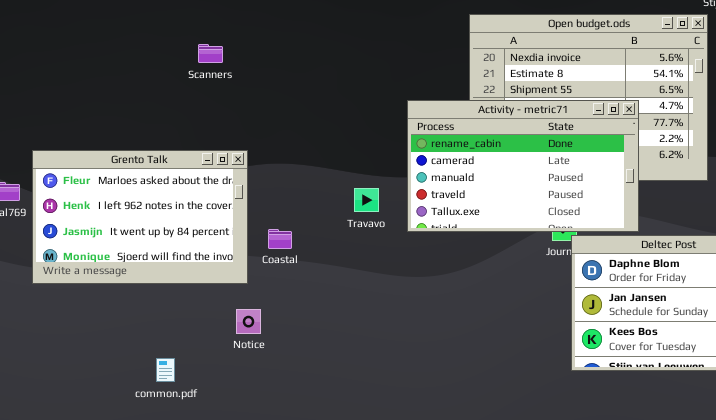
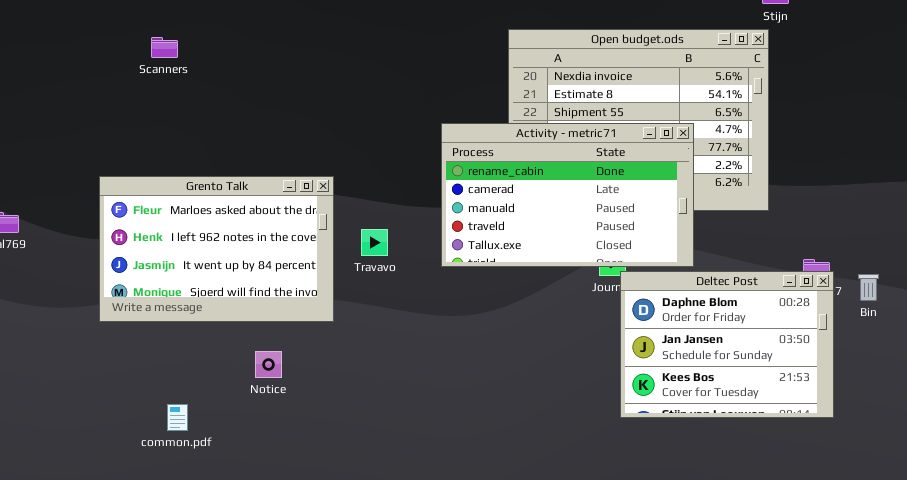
Scanners: [198,44,223,63] -> [151,37,178,58], moved
Grento Talk: [32,150,248,284] -> [99,176,334,322], moved
Travavo: [354,188,379,212] -> [361,229,388,256], moved

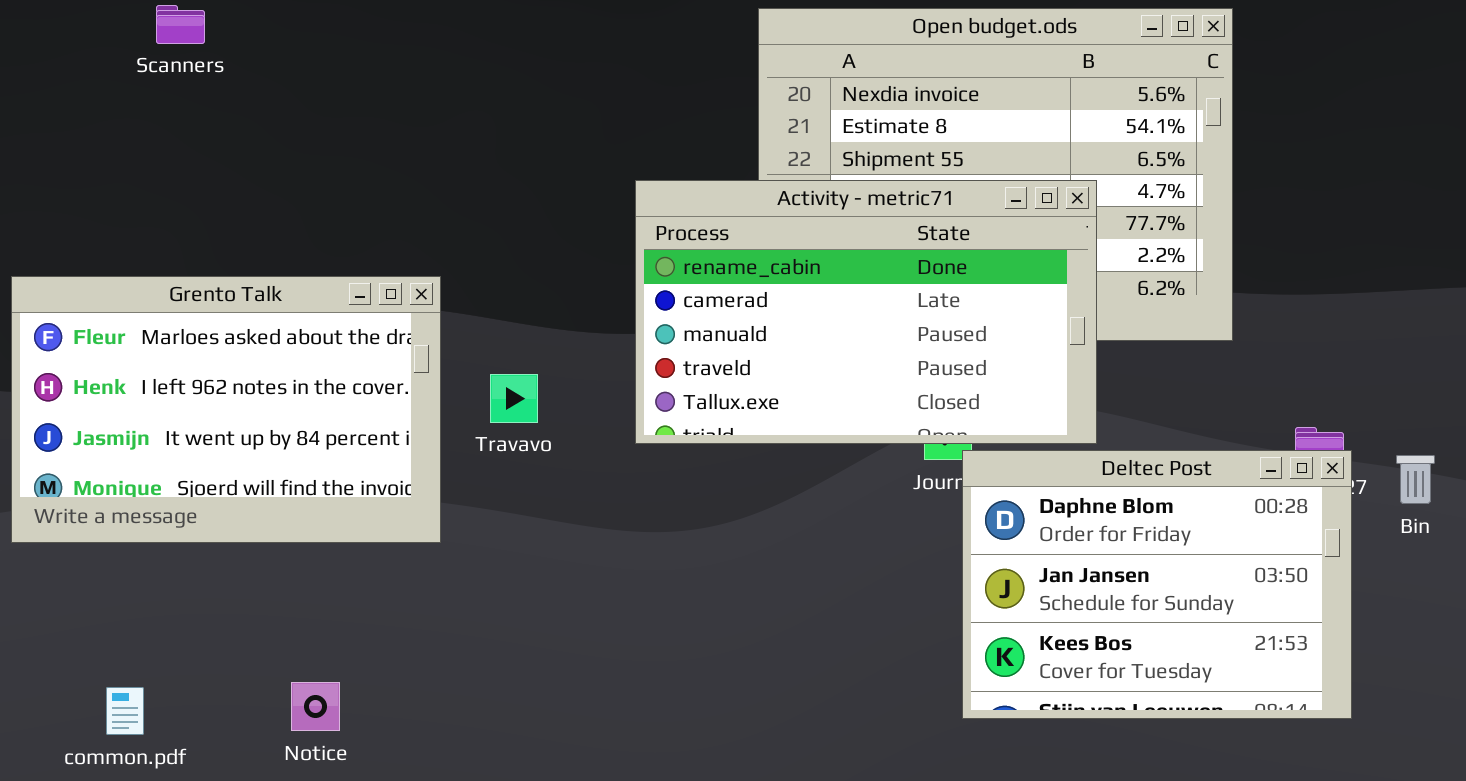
Scanners: [151,37,178,58] -> [156,5,205,44], moved
Notice: [255,351,282,378] -> [291,682,340,731], moved
common.pdf: [167,404,188,431] -> [106,687,144,735], moved

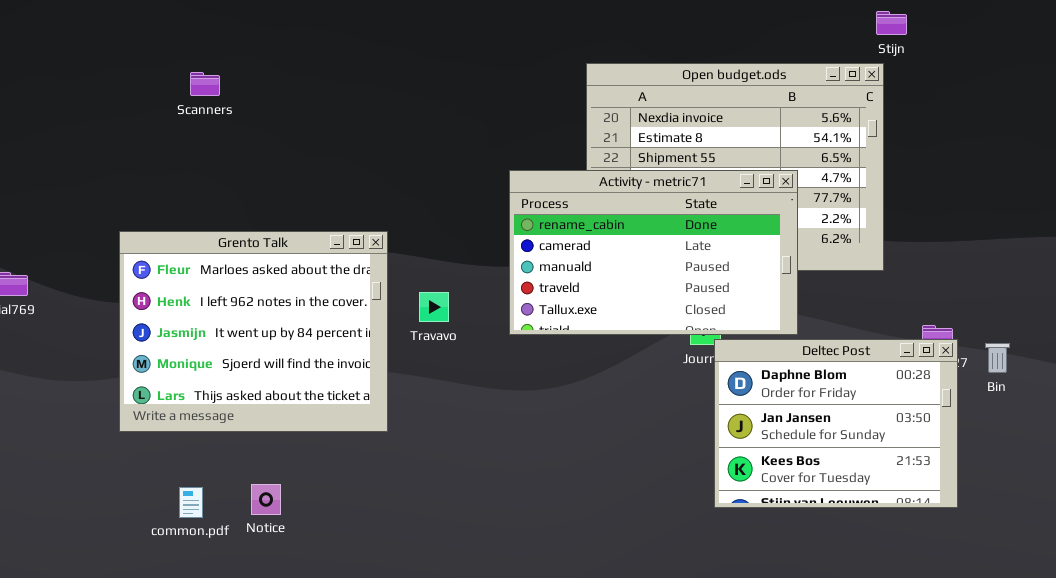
Scanners: [156,5,205,44] -> [190,72,220,96], moved
Grento Talk: [11,276,441,543] -> [119,231,388,432], resized
Notice: [291,682,340,731] -> [251,484,281,515], moved

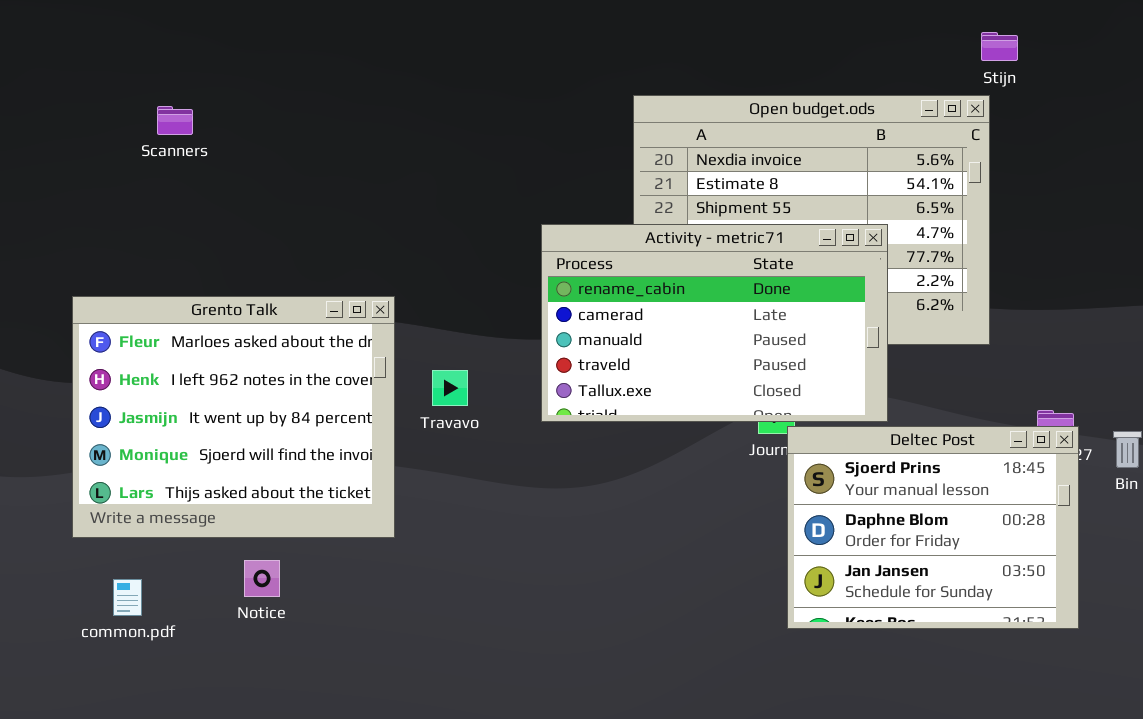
Deltec Post: [714,339,958,508] -> [787,426,1079,629], scrolled up 1 row
Notice: [251,484,281,515] -> [244,560,280,597], moved
common.pdf: [179,487,203,518] -> [113,579,142,616], moved

